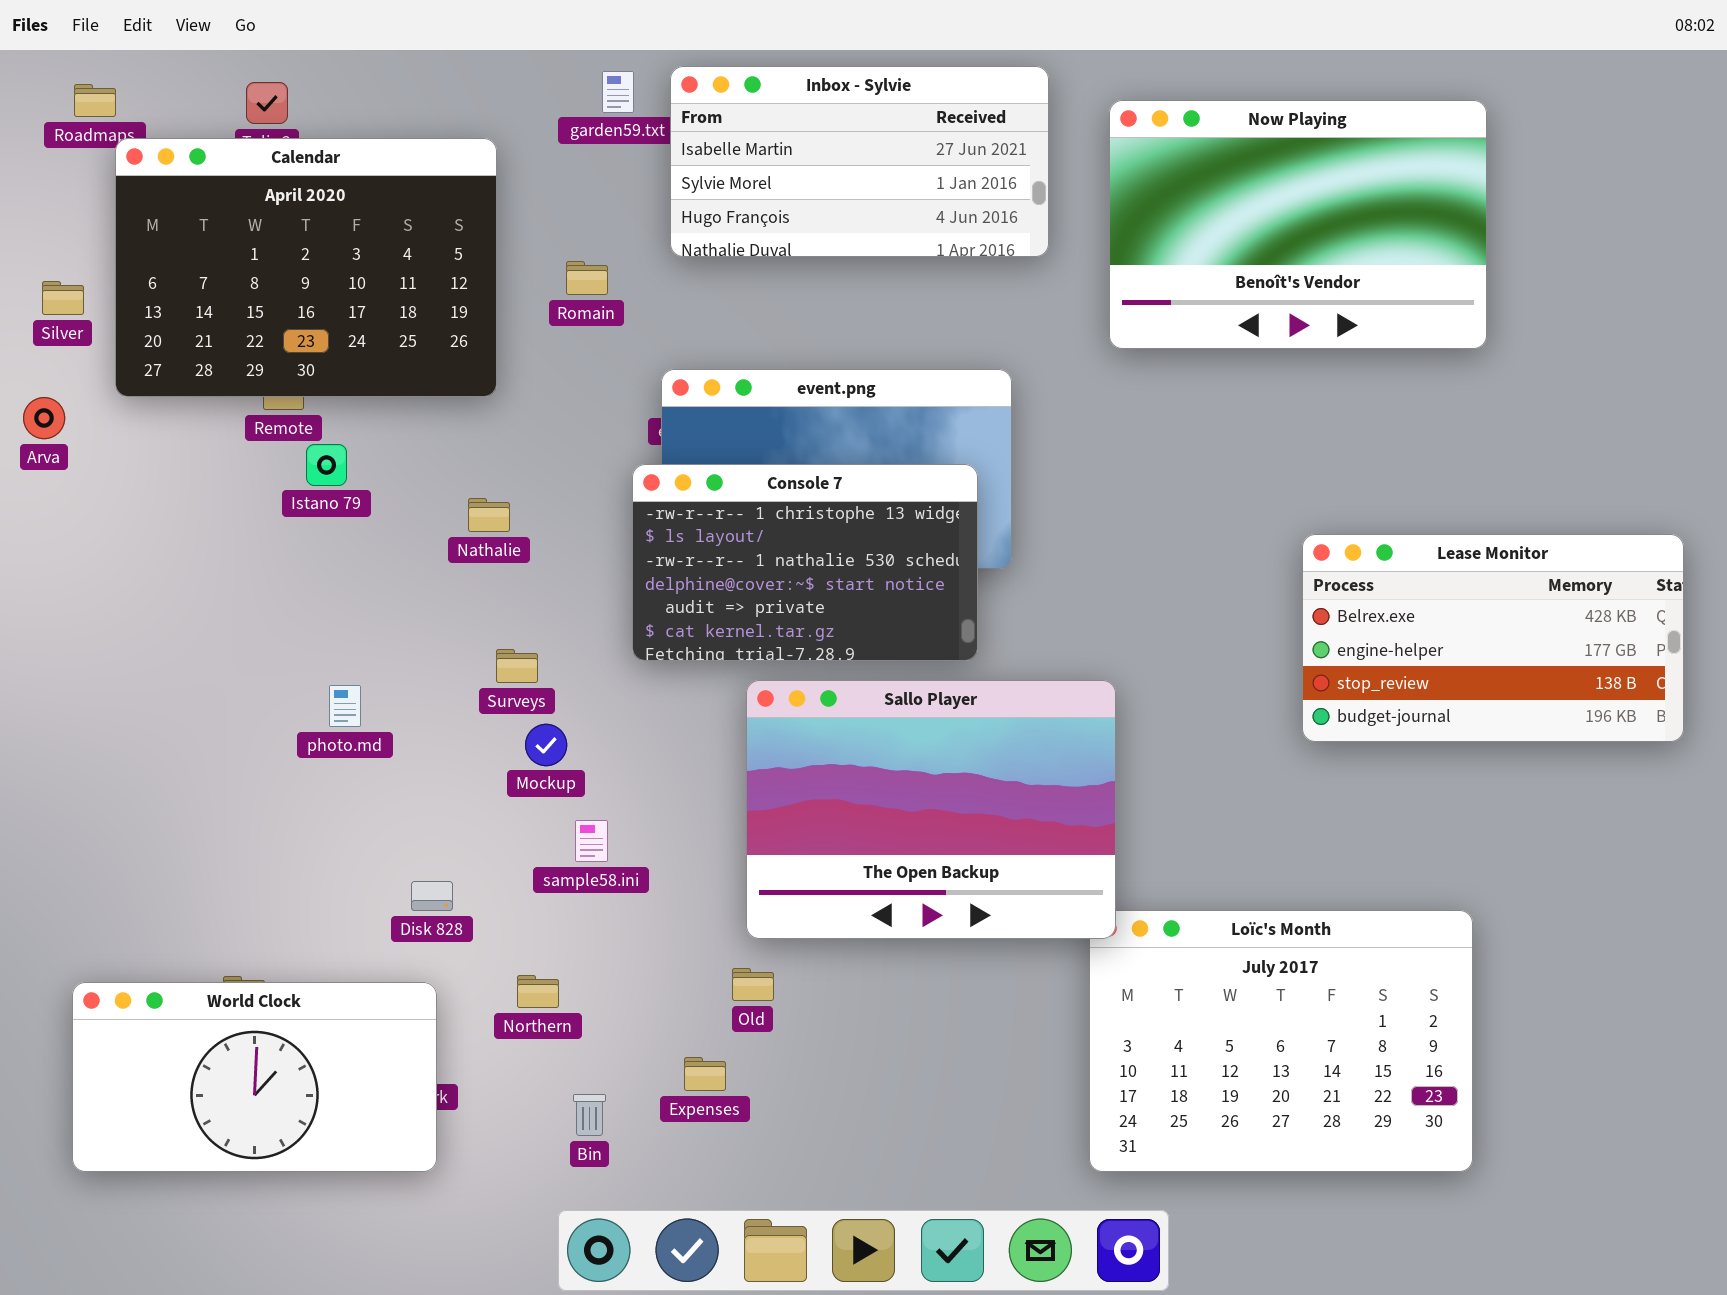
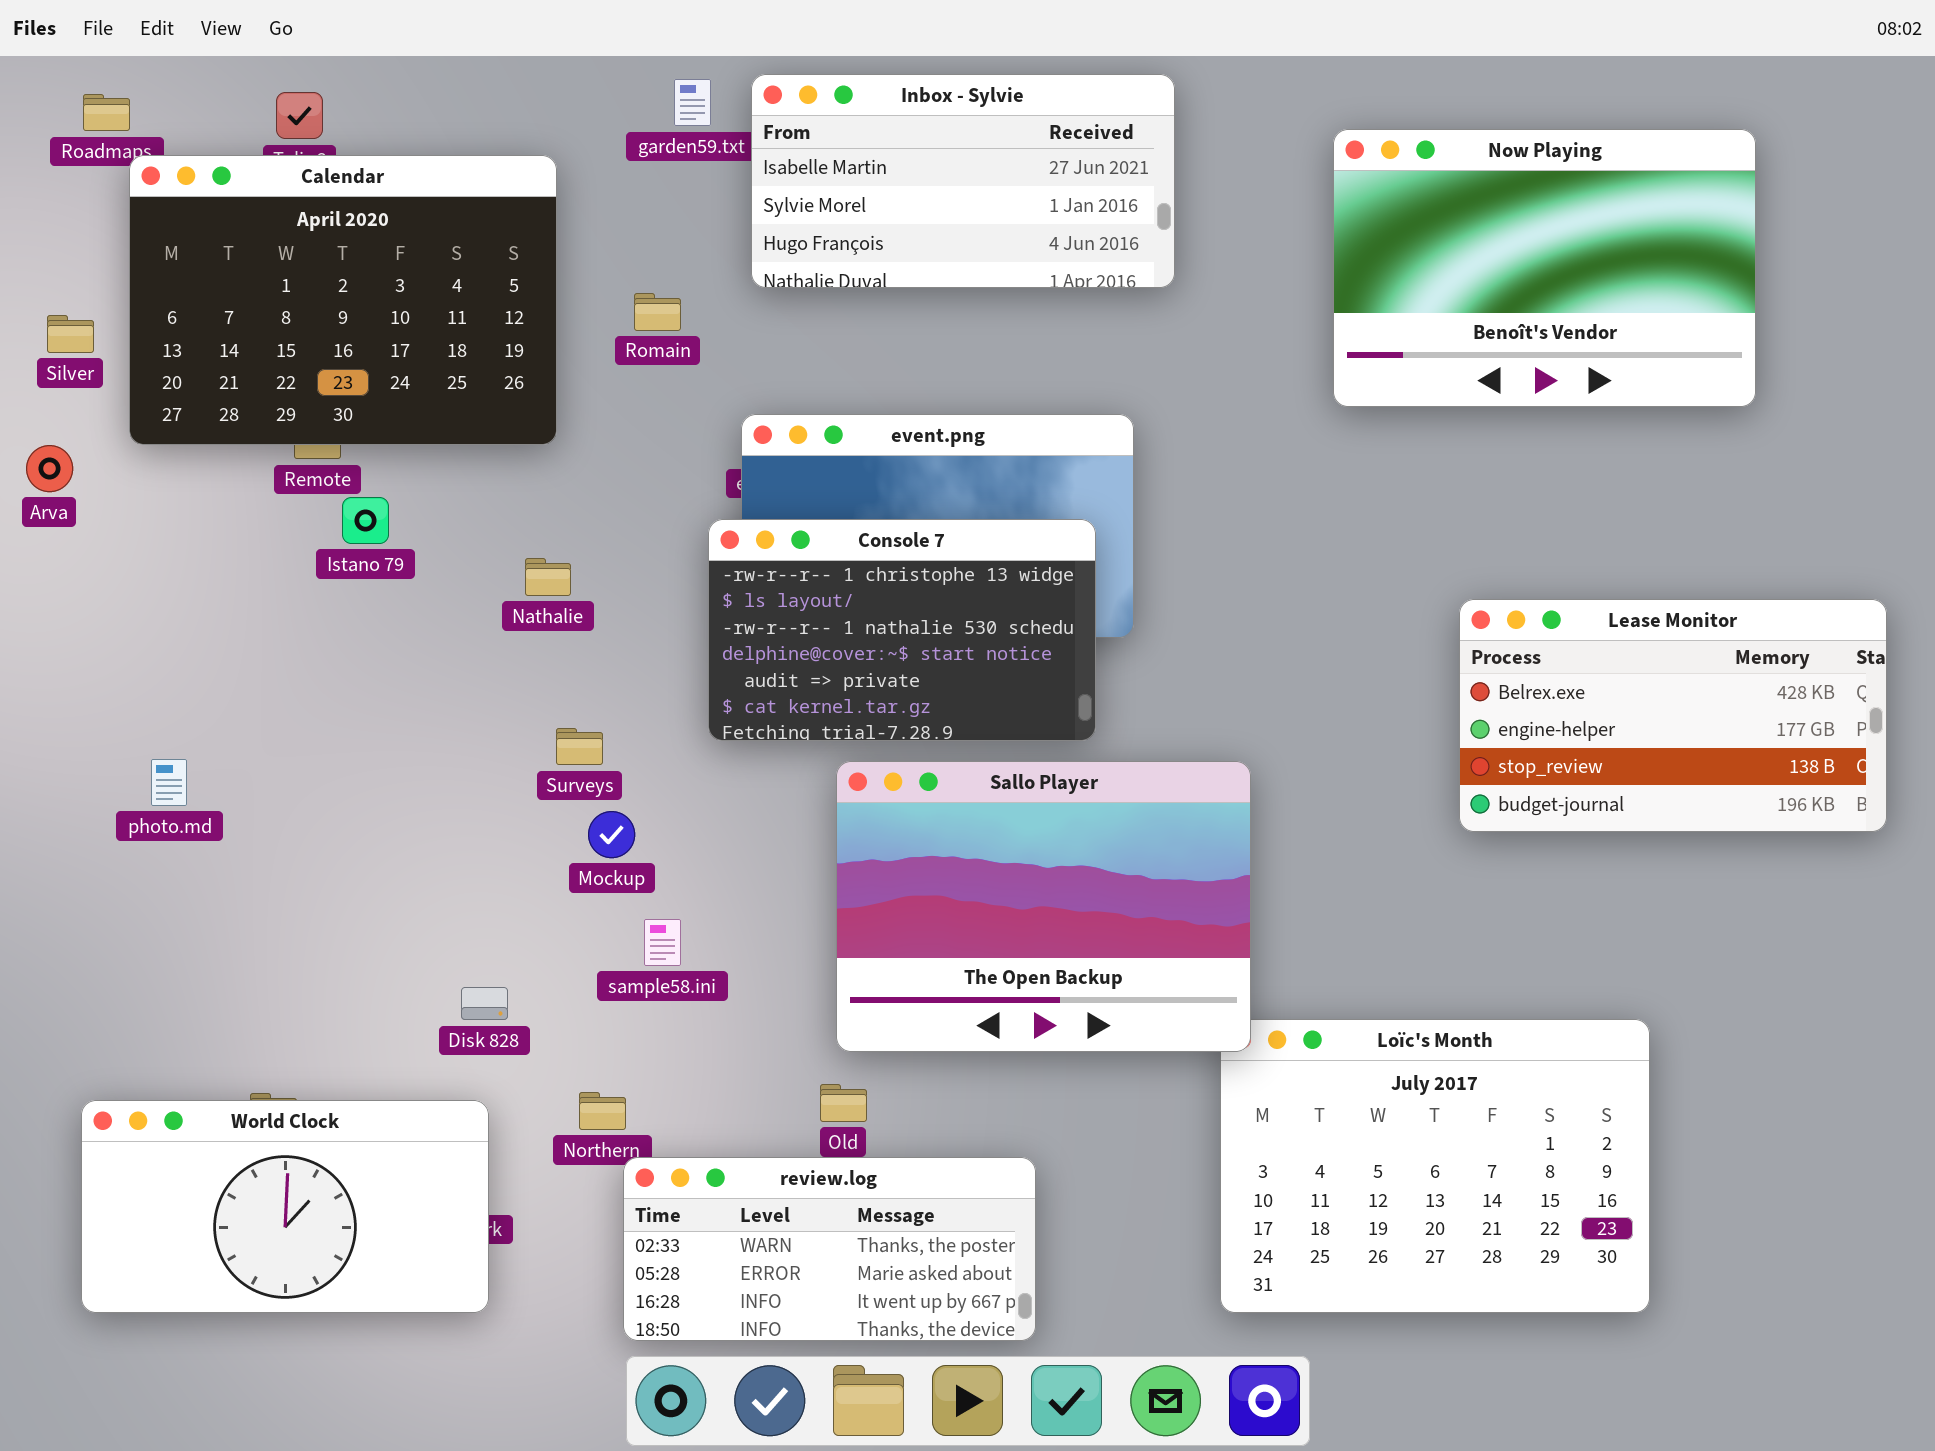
Now Playing: [1109,100,1487,349] -> [1333,129,1756,407], moved
photo.md: [329,685,361,727] -> [151,759,187,806], moved
review.log: none -> [623,1157,1036,1341], opened

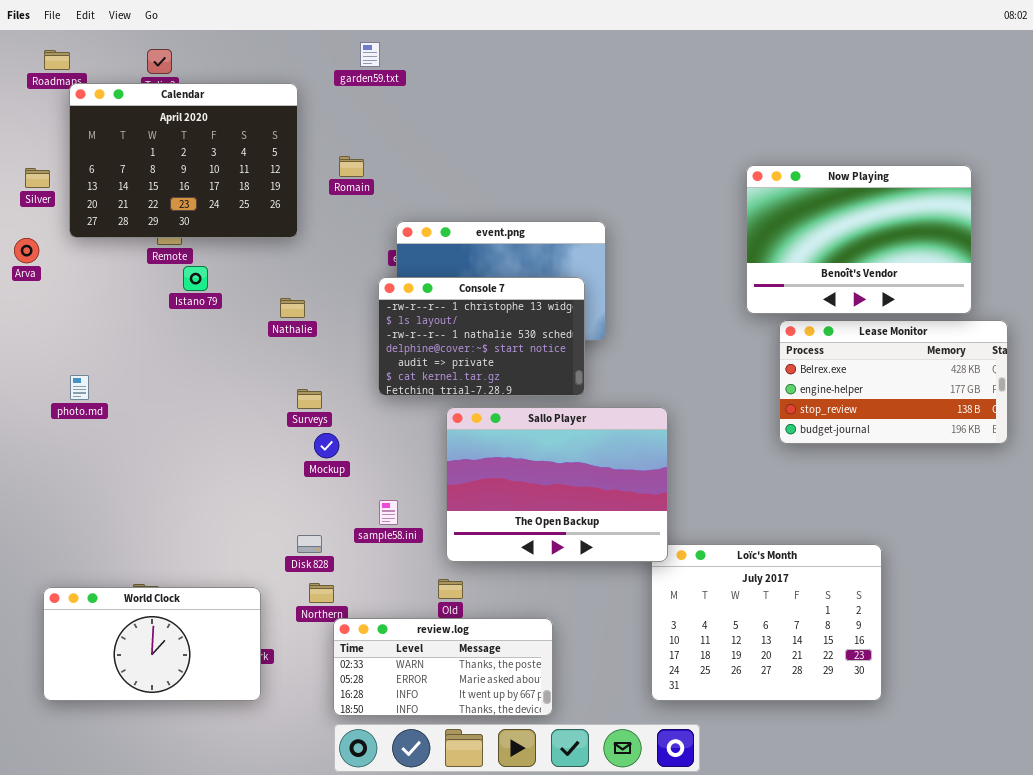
Inbox - Sylvie: [751,74,1175,288] -> none, closed
Now Playing: [1333,129,1756,407] -> [746,165,972,314], moved
photo.md: [151,759,187,806] -> [70,375,89,400], moved
sample58.ini: [644,919,681,966] -> [379,500,398,525], moved
Disk 828: [461,987,508,1020] -> [297,535,322,553], moved

